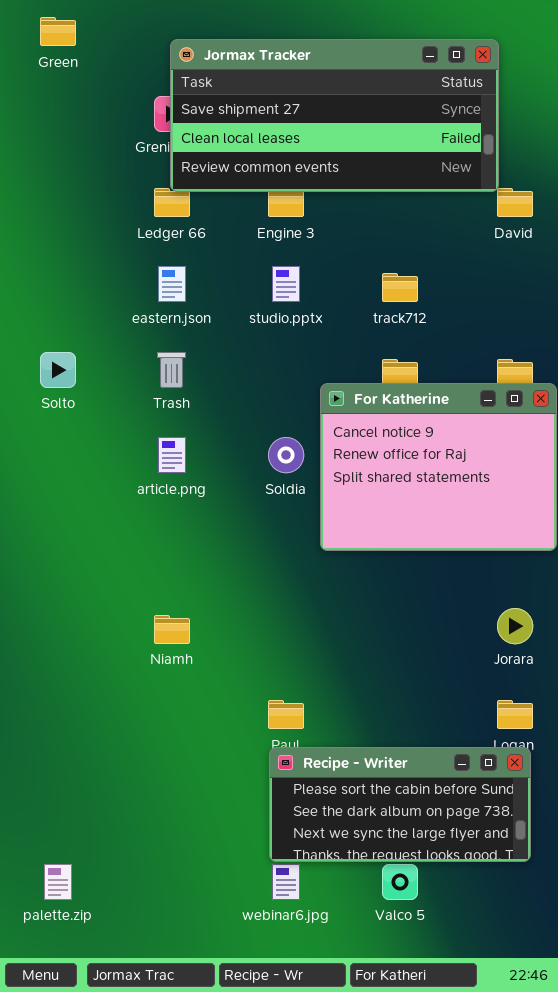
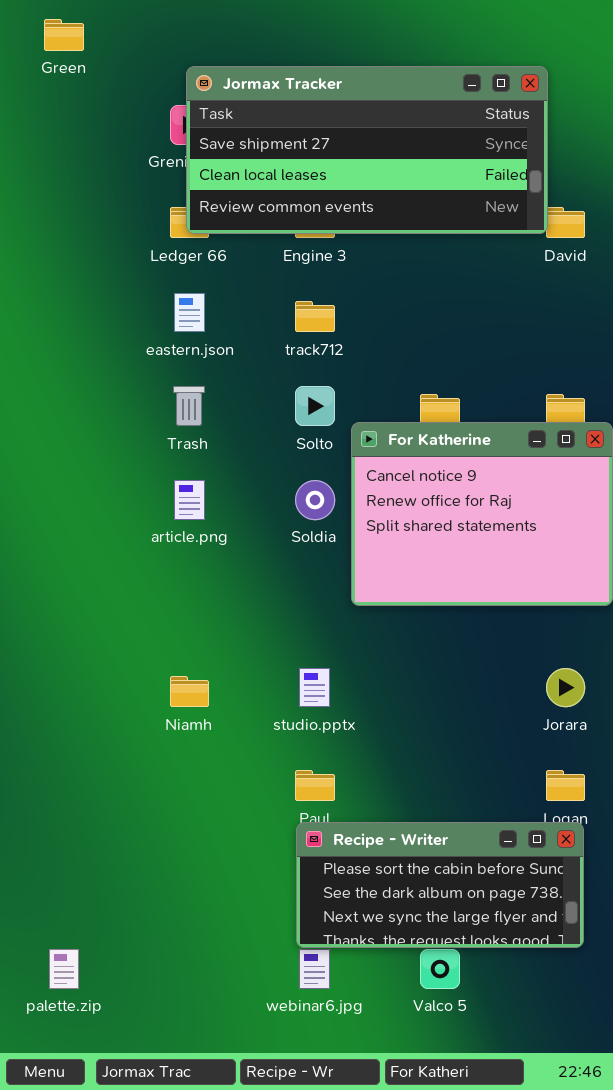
Jormax Tracker: [170,39,499,192] -> [186,66,548,234], moved
studio.pptx: [272,266,300,302] -> [299,668,330,707], moved
track712: [382,273,418,302] -> [295,301,335,332], moved
Solto: [40,352,76,388] -> [295,386,335,426], moved

